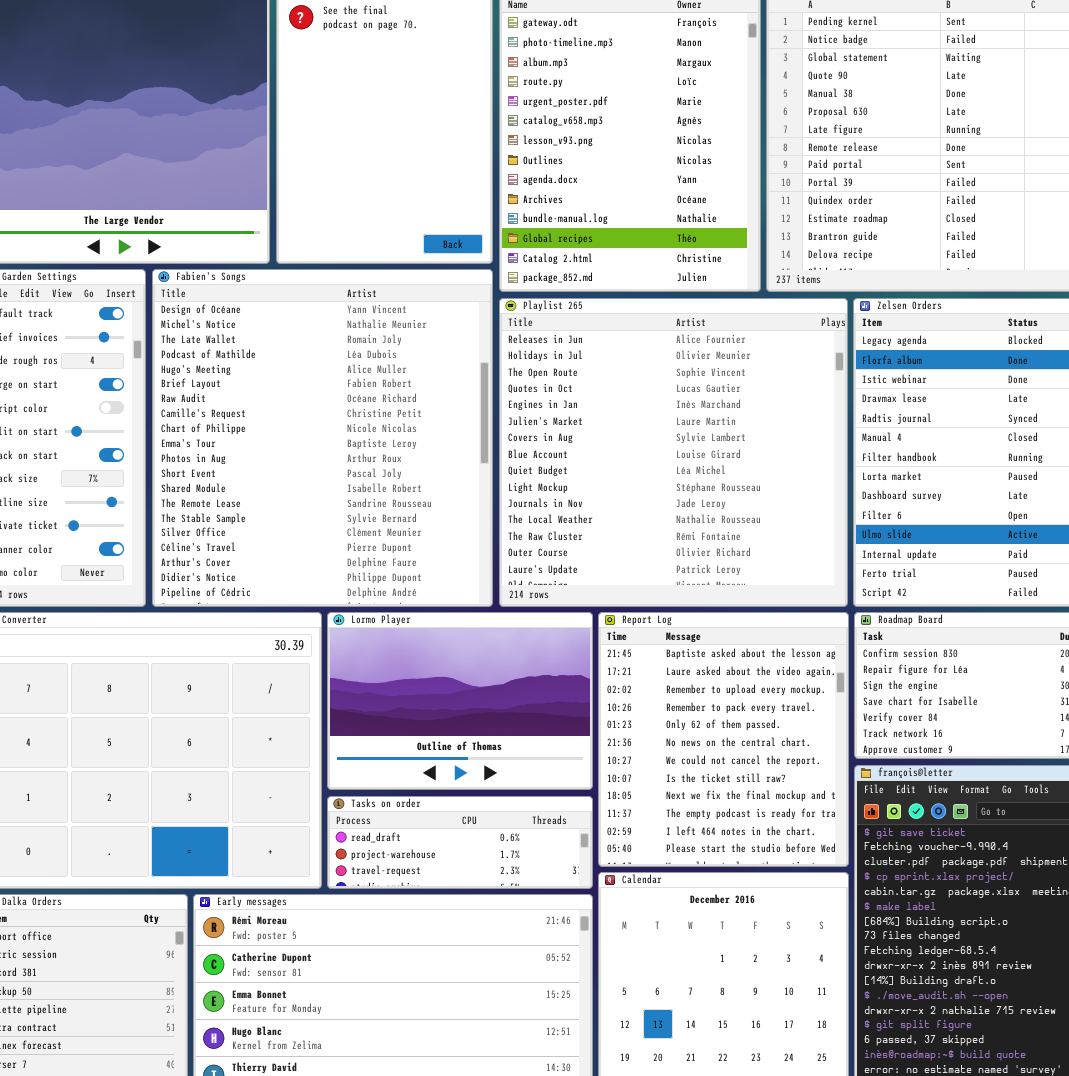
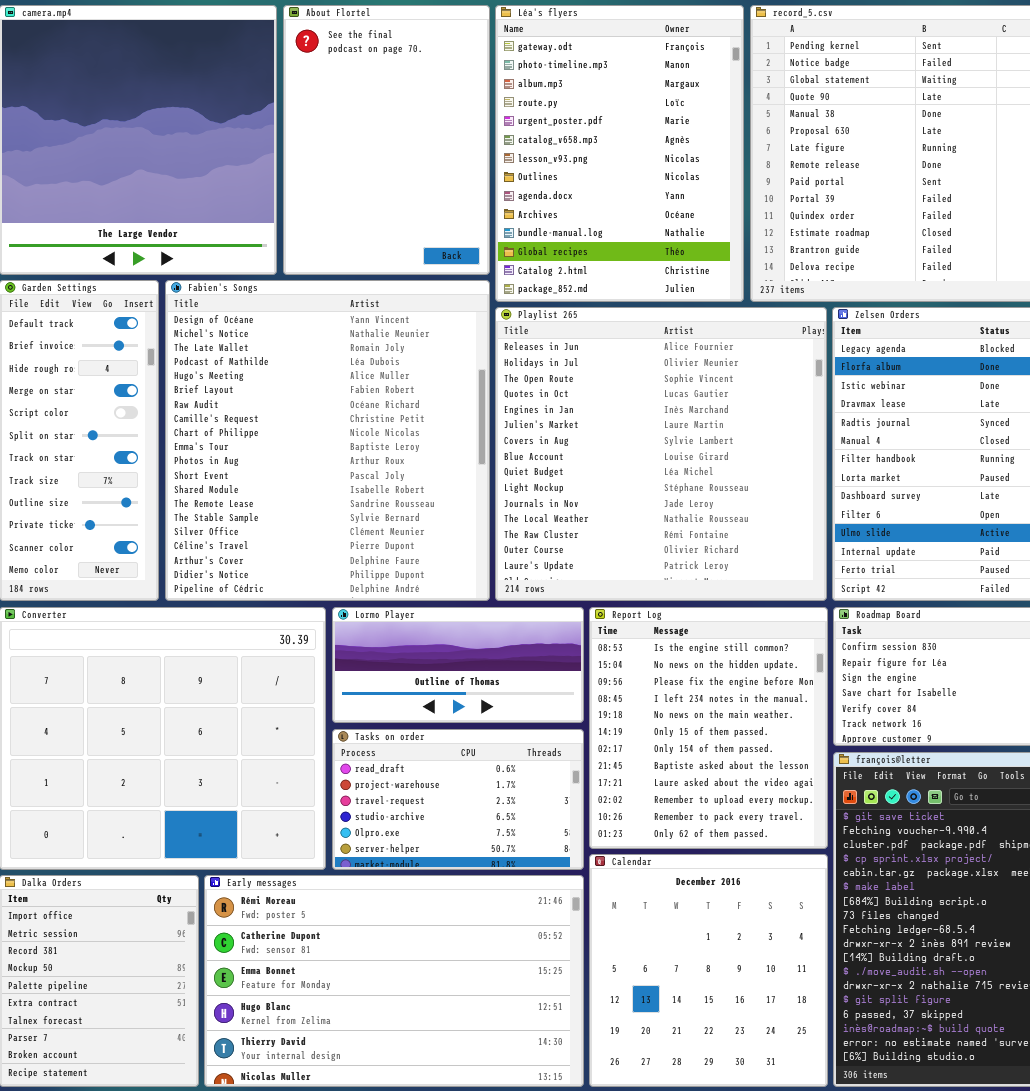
Lormo Player: [327,612,593,790] -> [332,607,584,723], resized
Report Log: [598,612,849,867] -> [589,607,828,849], scrolled up 7 rows
Tasks on order: [327,796,593,889] -> [332,729,584,870], resized

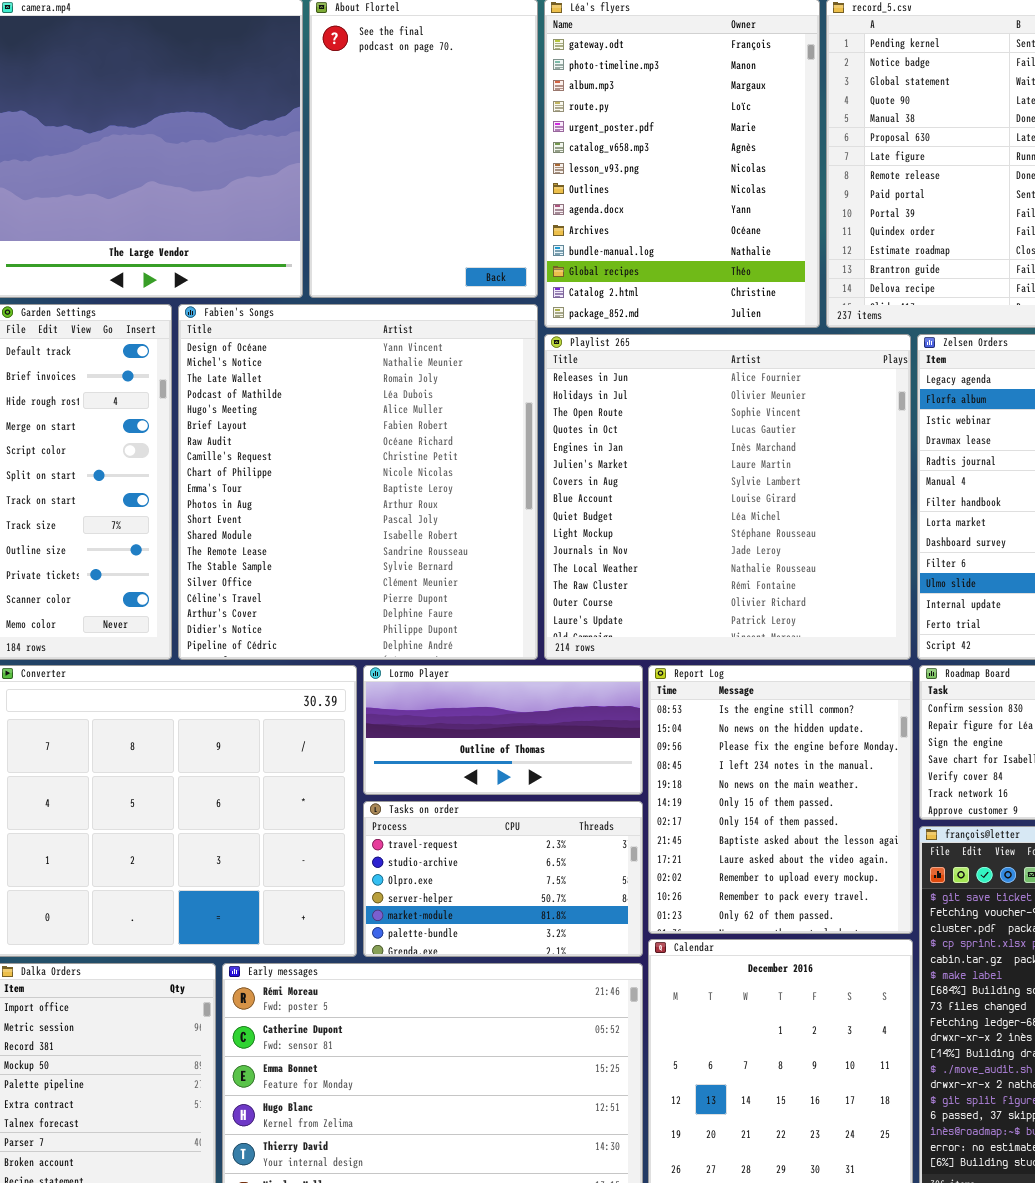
Tasks on order: [332,729,584,870] -> [363,801,643,957], scrolled down 2 rows

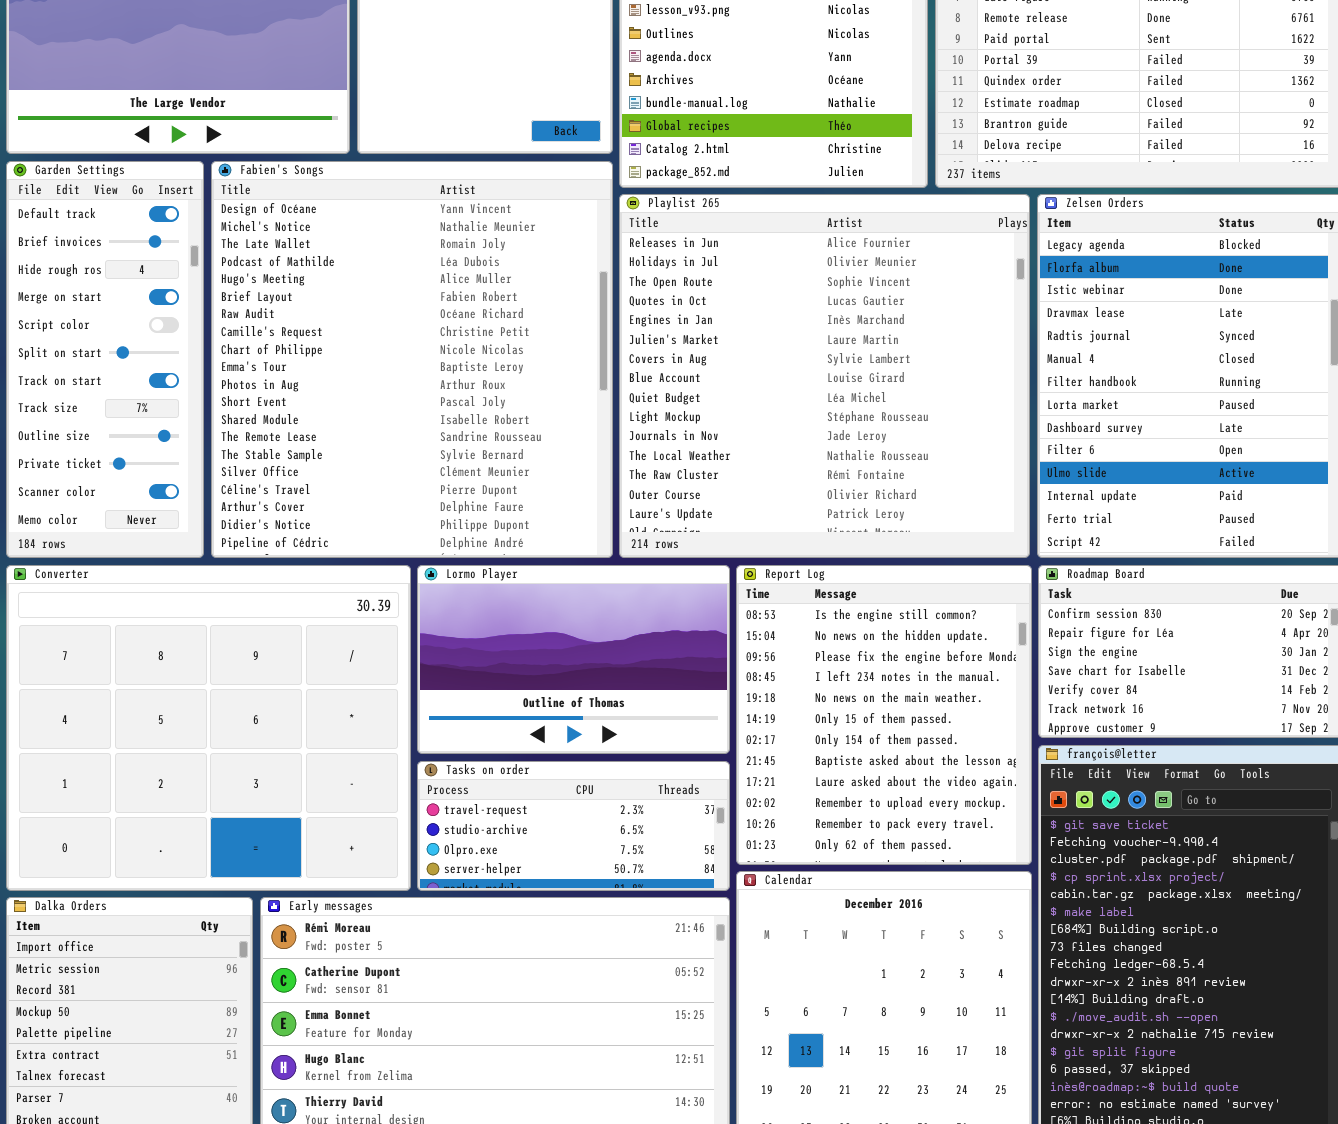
Lormo Player: [363,665,643,795] -> [417,565,730,754], resized
Tasks on order: [363,801,643,957] -> [417,761,730,891], resized

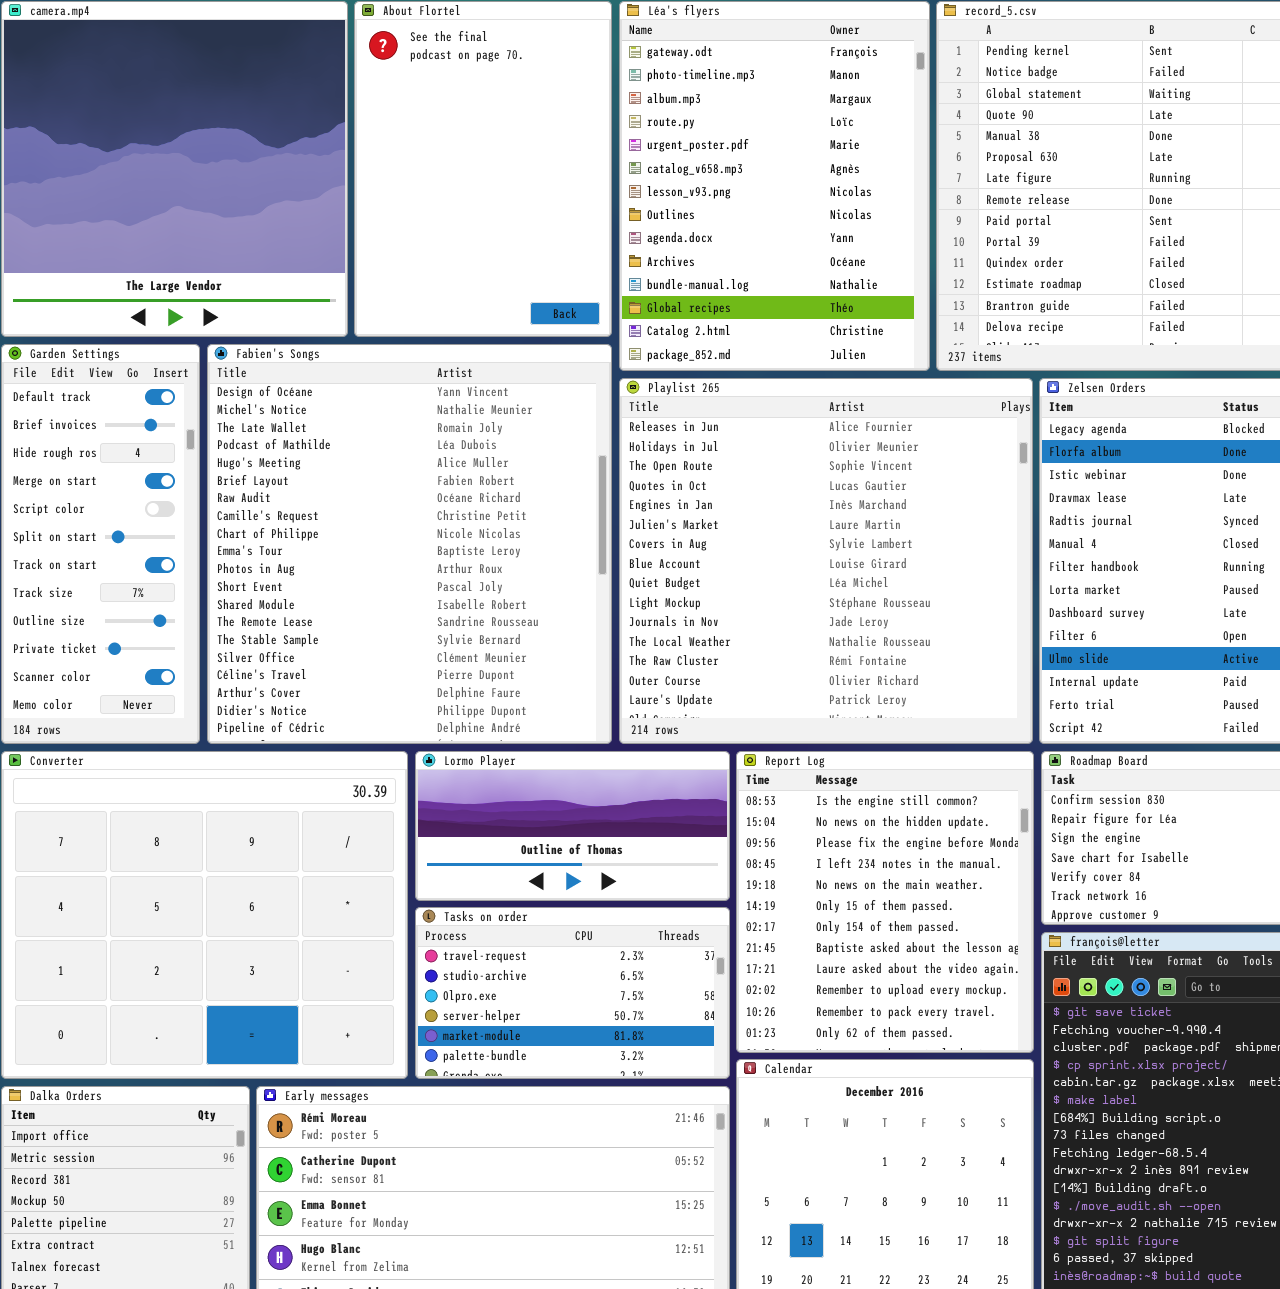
Lormo Player: [417,565,730,754] -> [415,751,730,901], resized
Tasks on order: [417,761,730,891] -> [415,907,730,1079], resized

